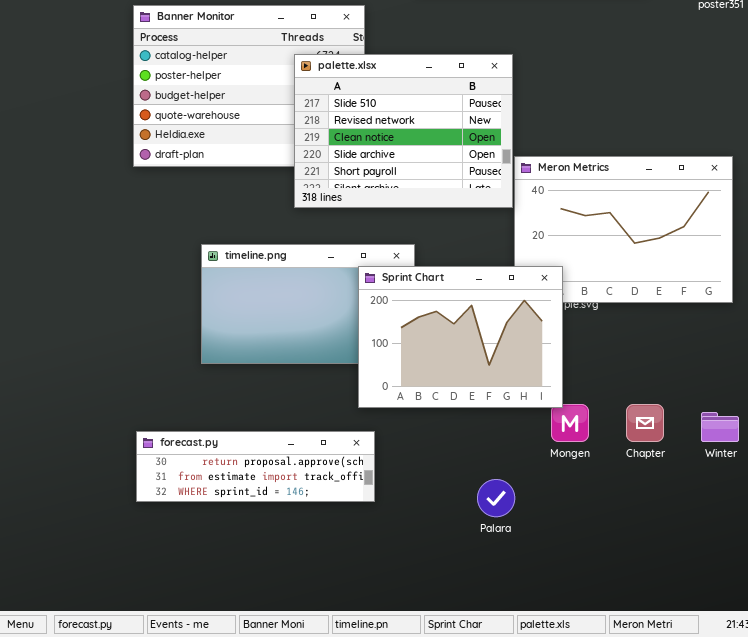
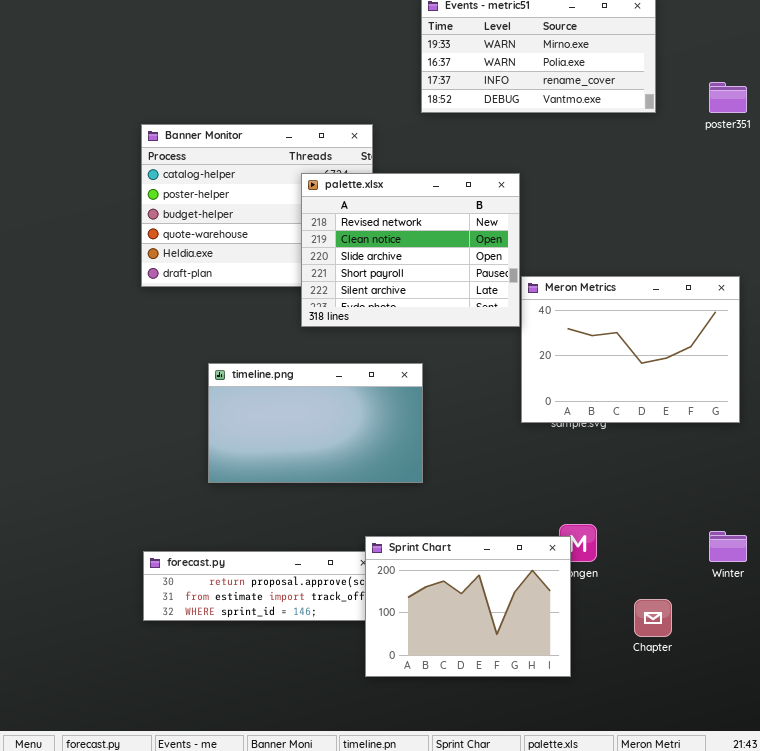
palette.xlsx: [294,54,513,208] -> [301,173,520,327], scrolled down 1 row
Sprint Chart: [358,266,563,408] -> [365,536,571,677], moved
Chapter: [626,404,664,442] -> [634,599,672,637], moved

